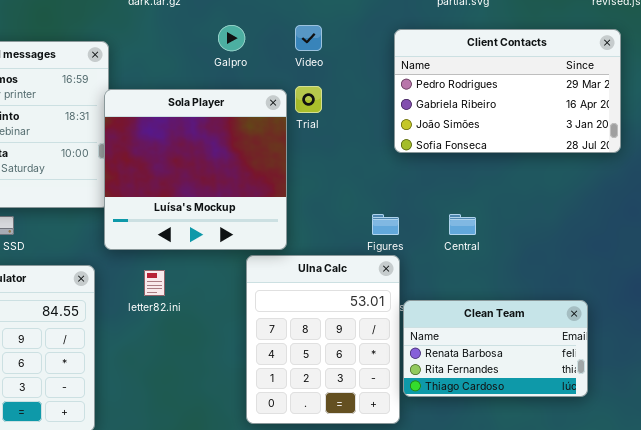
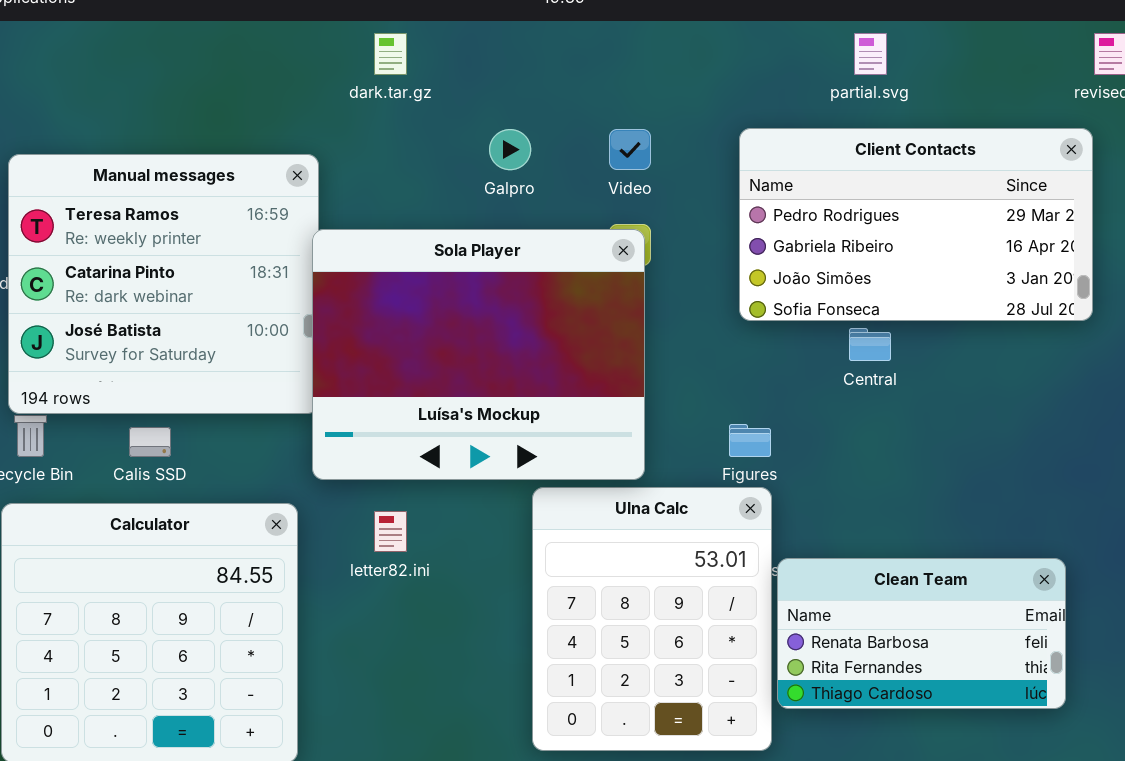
Client Contacts: [394,29,621,153] -> [739,128,1093,321], moved
Sola Player: [104,89,287,250] -> [312,229,645,480], resized
Central: [449,214,476,235] -> [849,328,891,361], moved

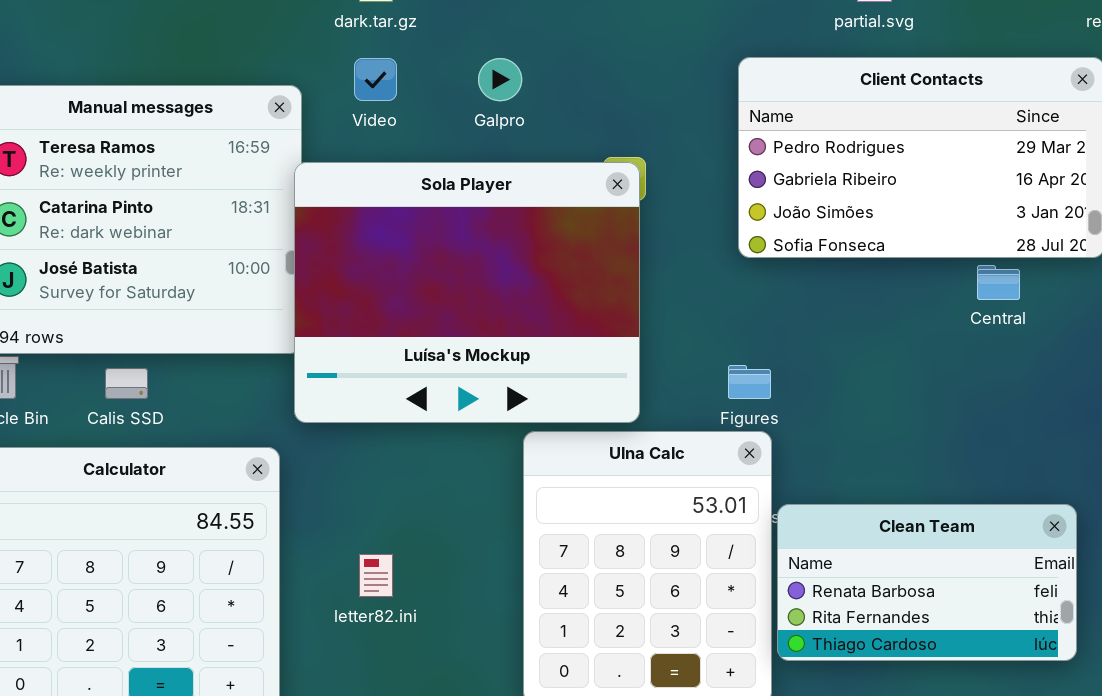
Video: [609,129,651,170] -> [354,58,397,101], moved
Central: [849,328,891,361] -> [977,265,1020,300], moved
letter82.ini: [374,511,407,552] -> [359,554,393,597], moved

